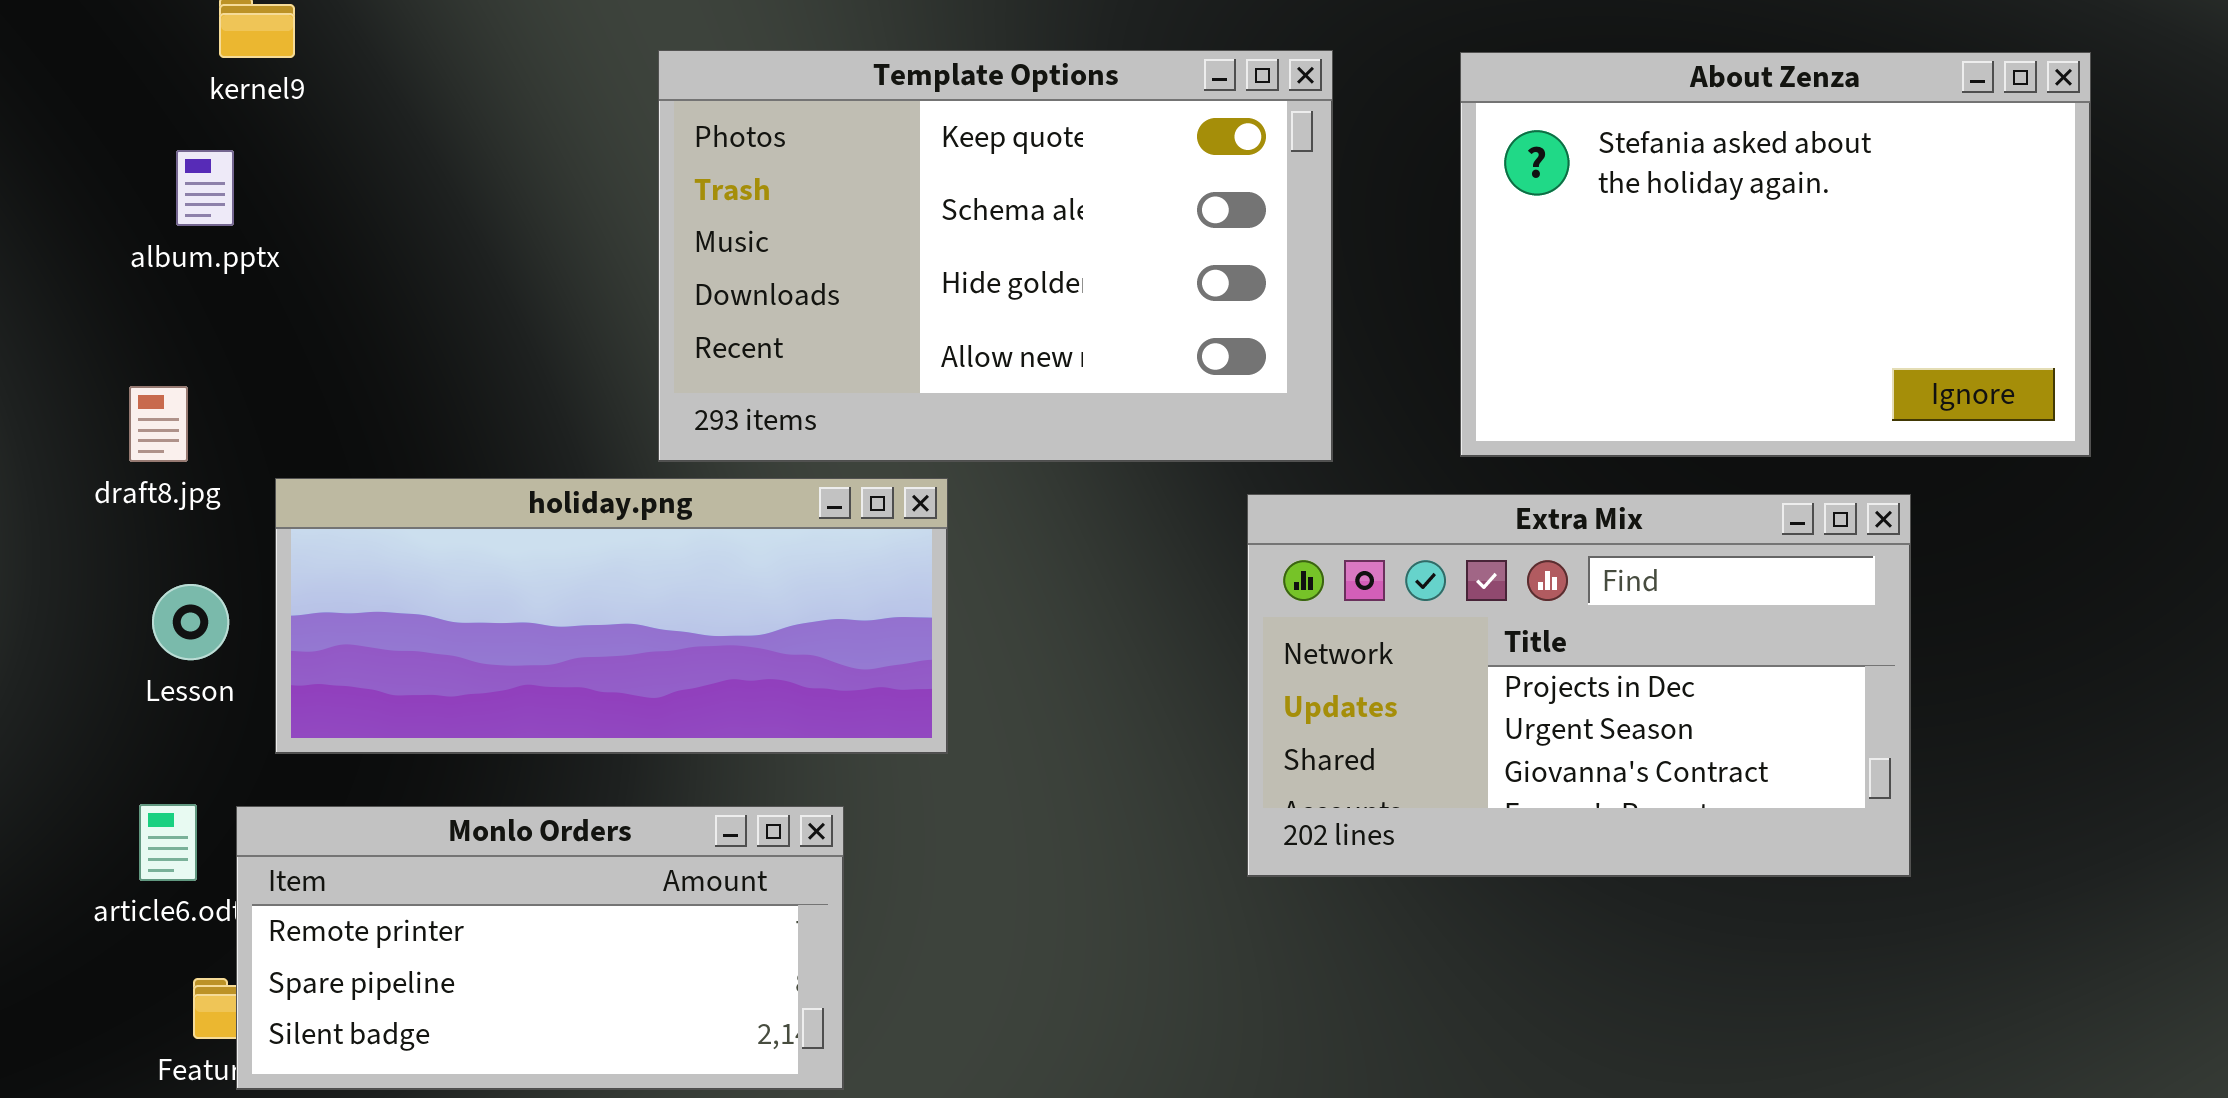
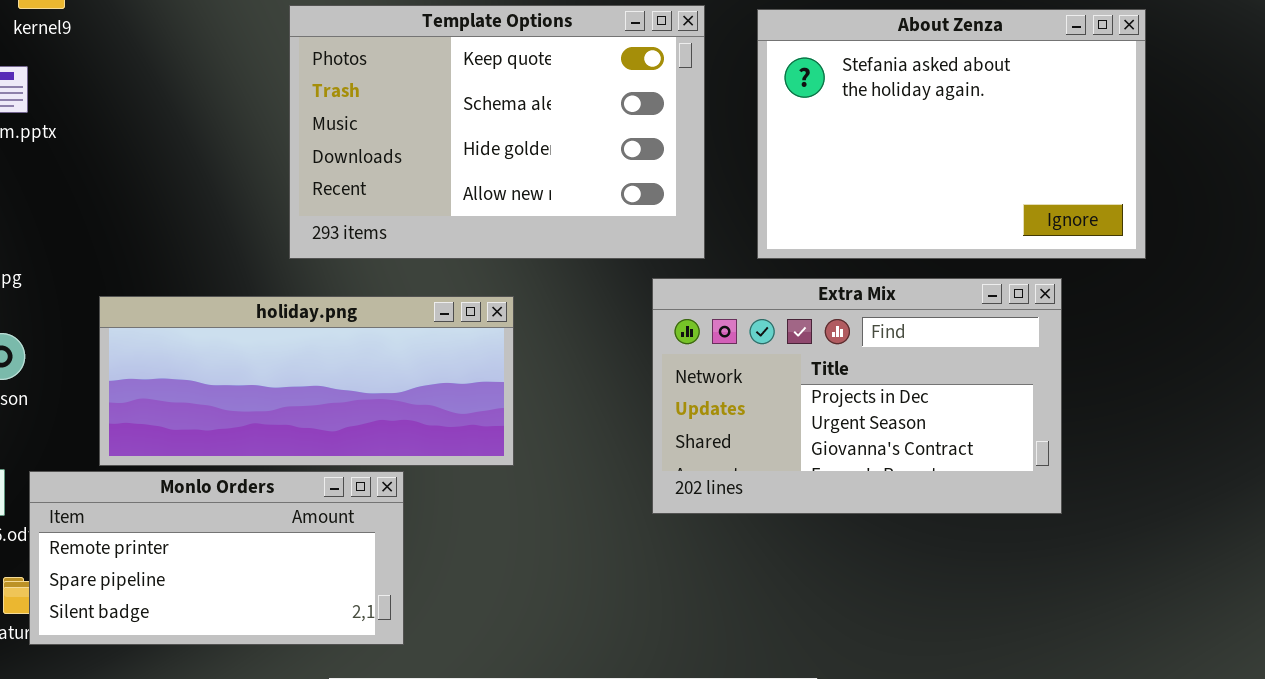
About Zenza: [1460,52,2091,457] -> [757,9,1146,259], moved
holiday.png: [275,478,948,754] -> [99,296,514,466], moved

